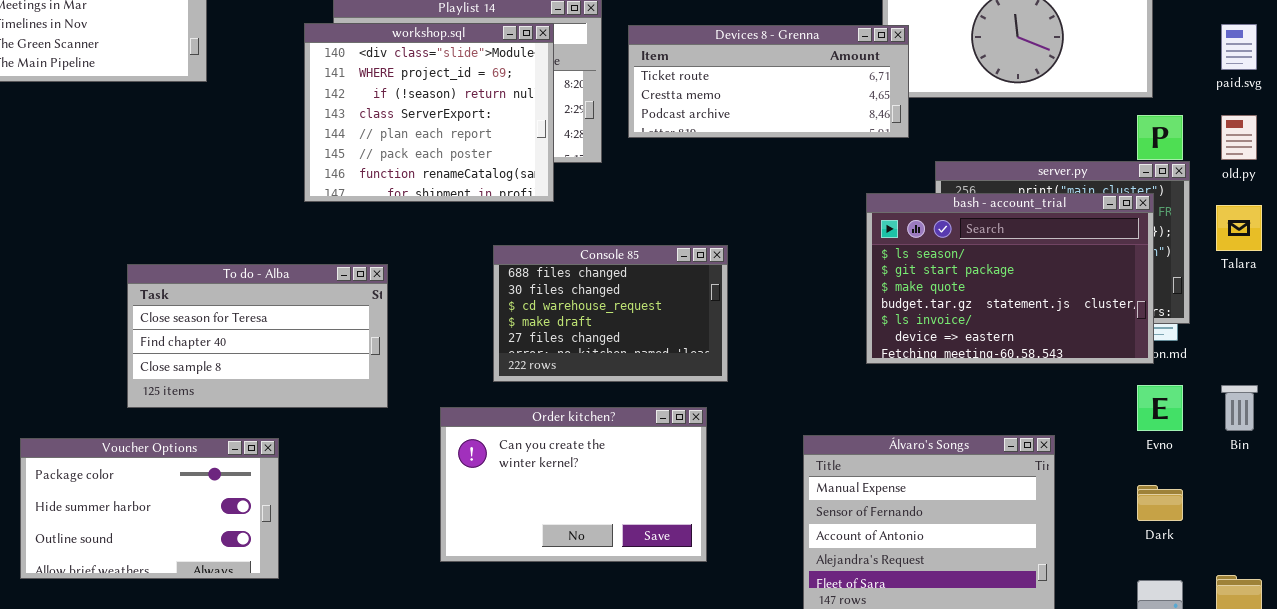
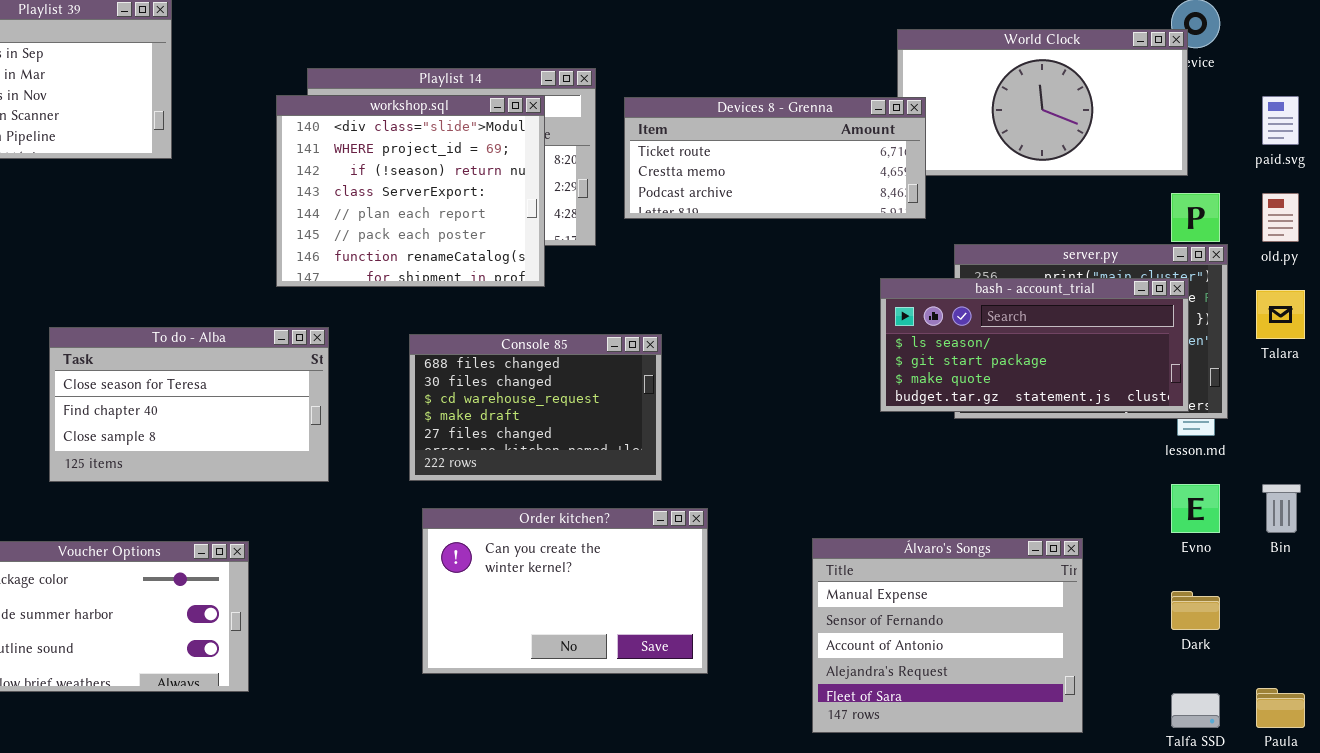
bash - account_trial: [866,193,1154,364] -> [880,278,1189,412], resized
Console 85: [493,245,728,382] -> [409,334,662,481], moved
To do - Alba: [127,264,388,408] -> [49,327,329,482], moved

